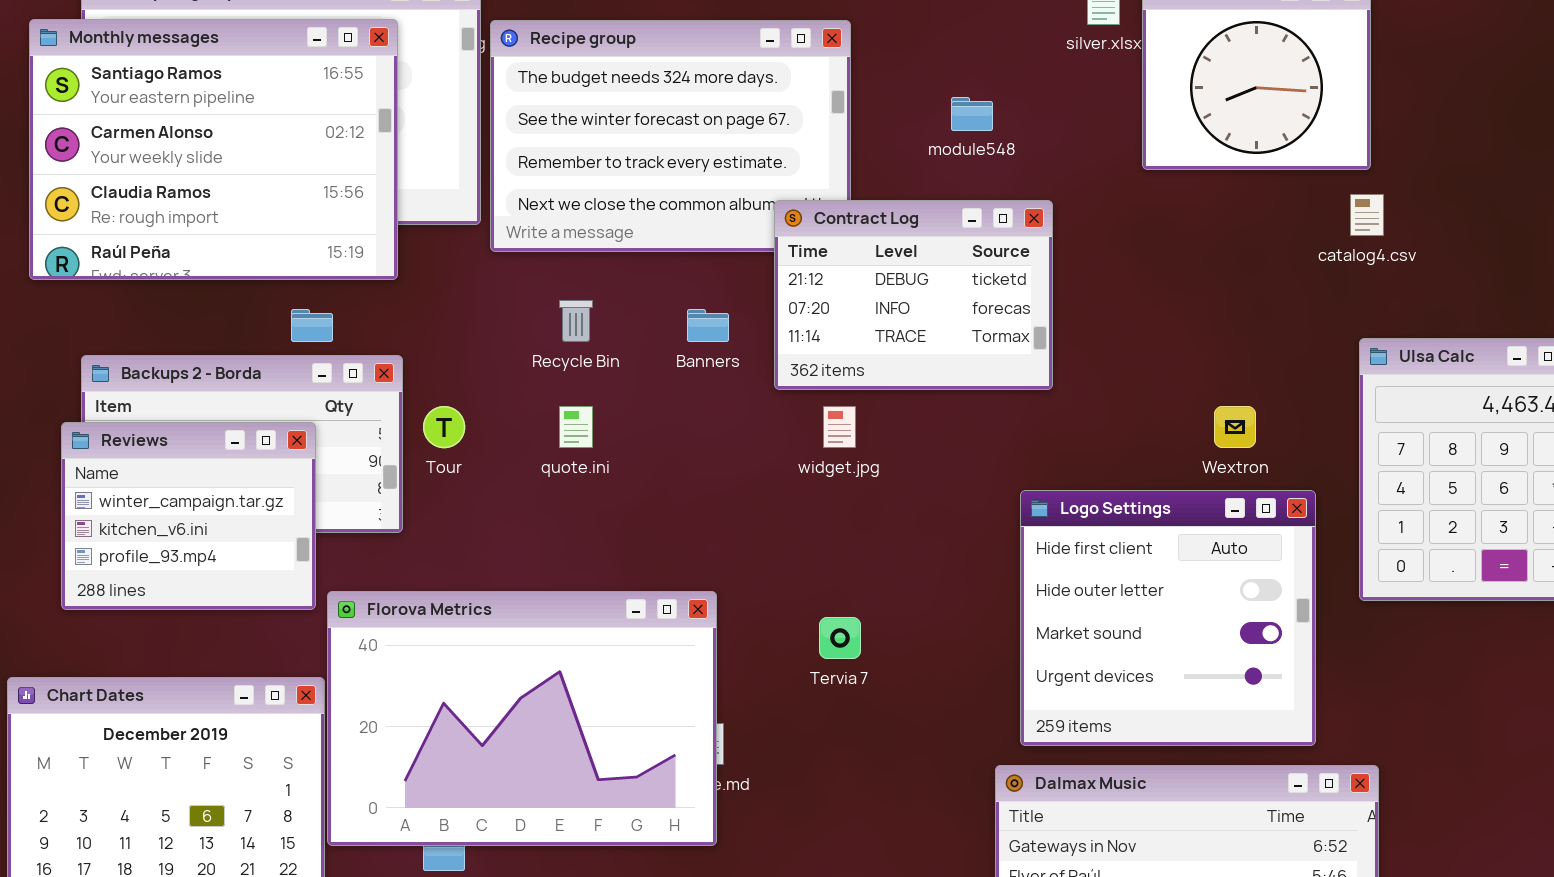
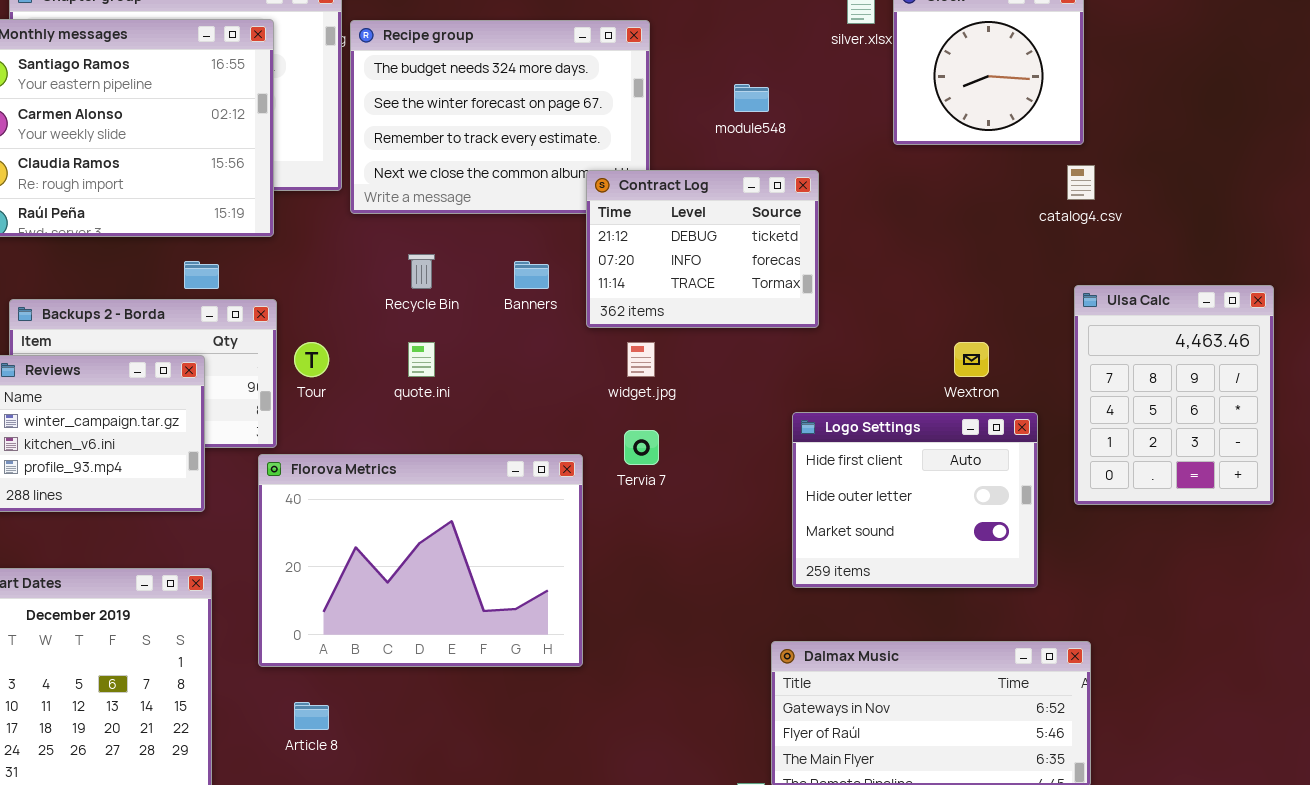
Logo Settings: [1020,490,1316,746] -> [792,412,1038,588], resized
Florova Metrics: [327,591,717,846] -> [258,454,583,667], moved
Tervia 7: [819,617,861,659] -> [624,430,659,465], moved

